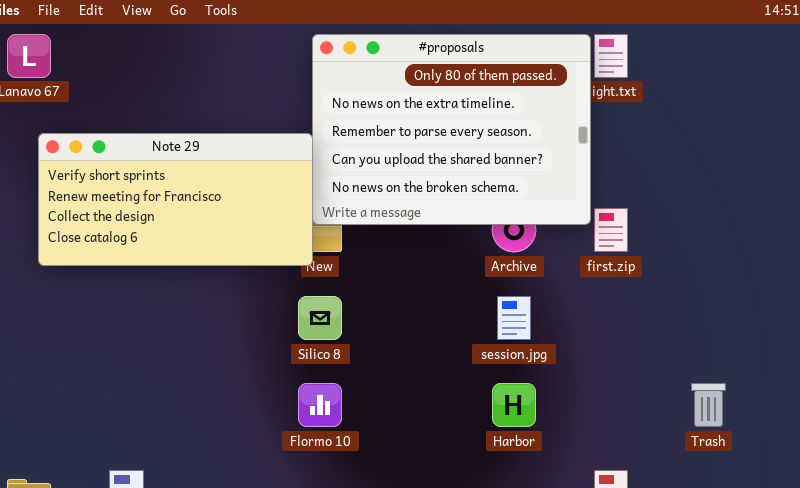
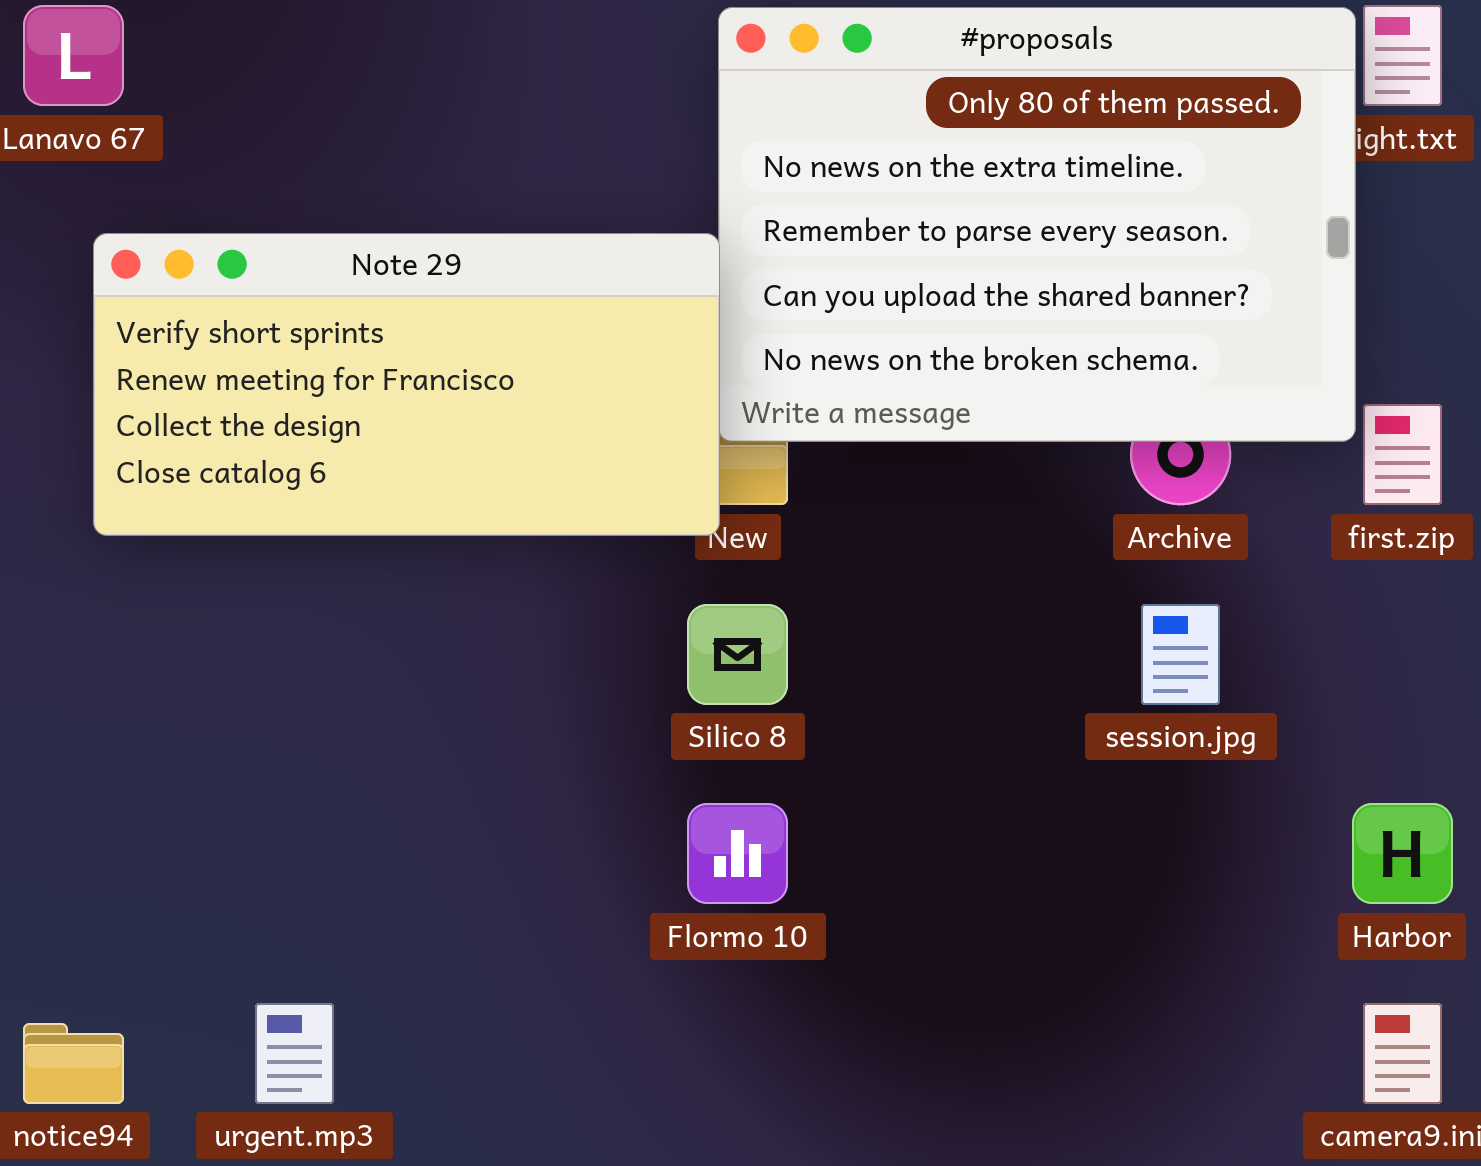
Harbor: [492,383,536,427] -> [1352,803,1453,904], moved

